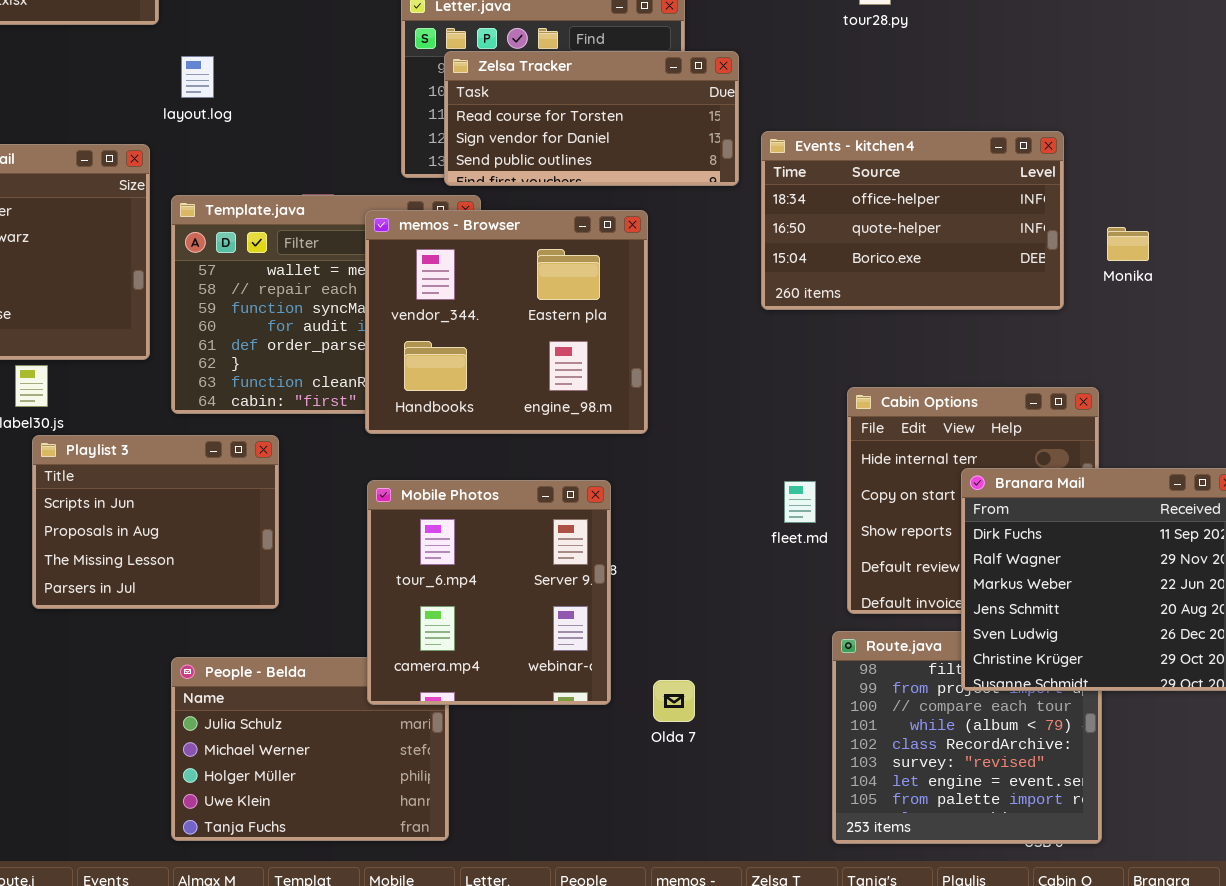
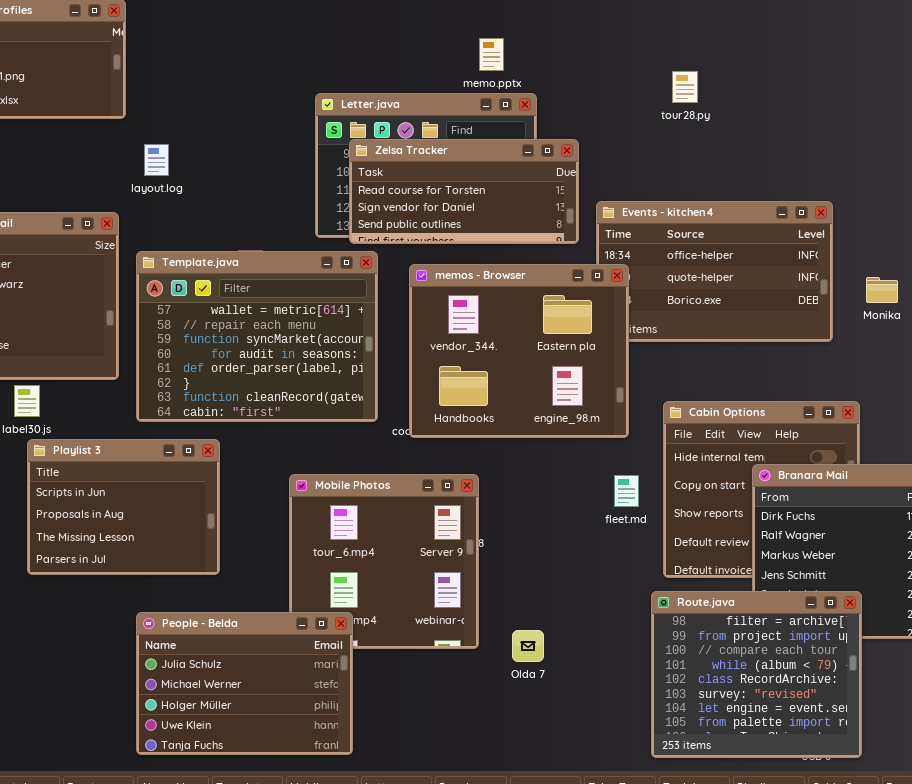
memos - Browser: [365,210,648,434] -> [409,264,629,438], moved
Route.java: [832,631,1102,844] -> [651,591,862,758], raised
People - Belda: [171,657,449,841] -> [136,612,353,755], raised

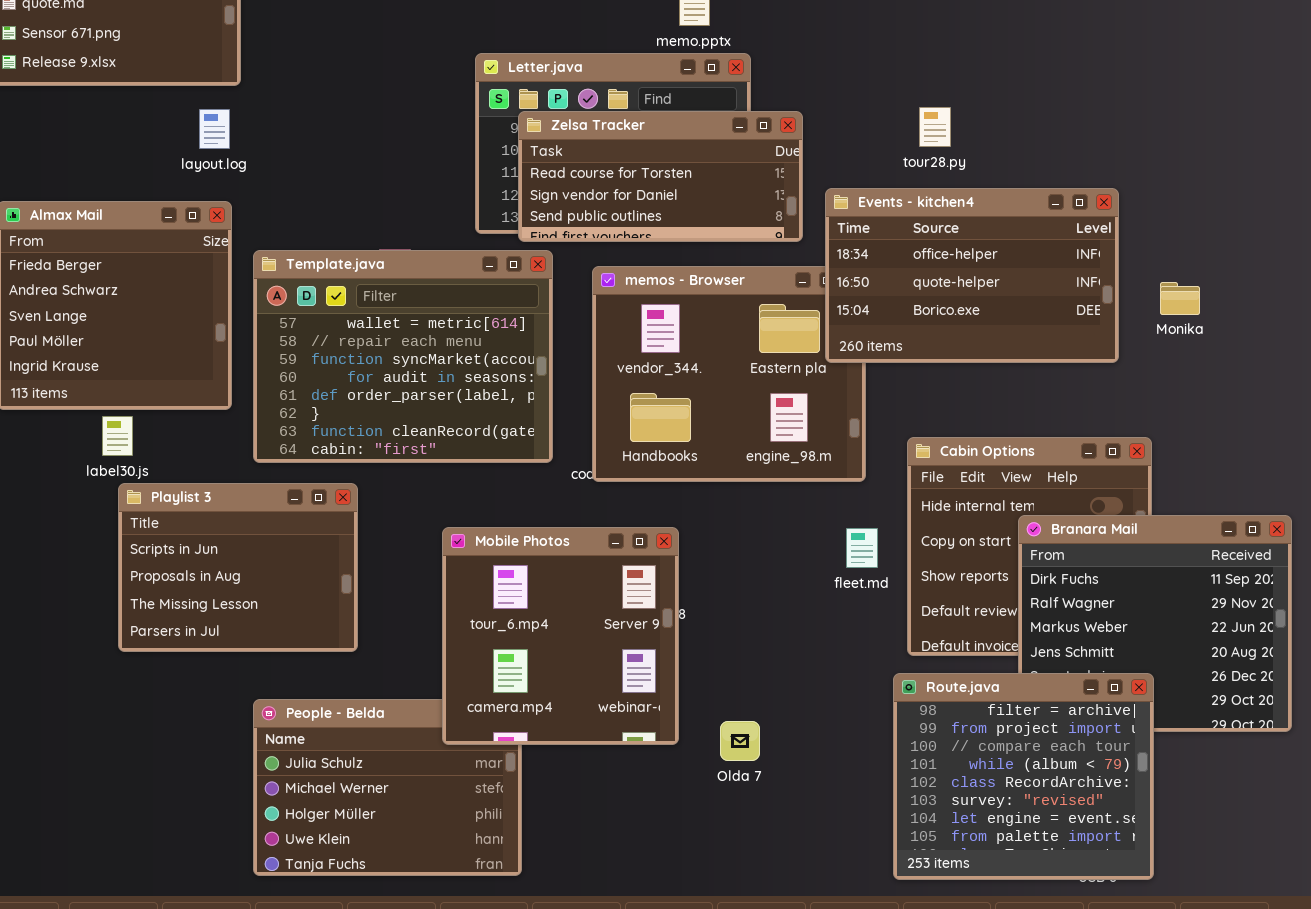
tour28.py: [672,71,698,103] -> [919,107,951,147], moved
layout.log: [144,144,169,176] -> [199,109,230,149], moved
Events - kitchen4: [596,201,833,342] -> [825,188,1119,363], raised
Mobile Photos: [289,474,479,649] -> [442,527,679,745], raised

